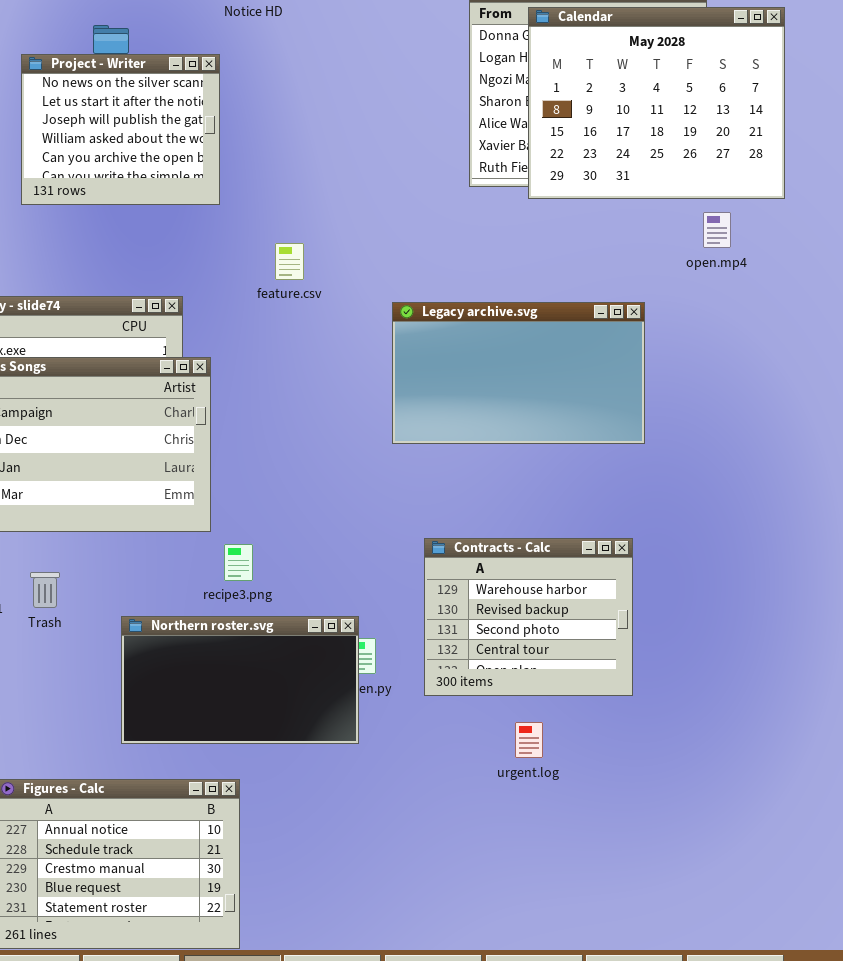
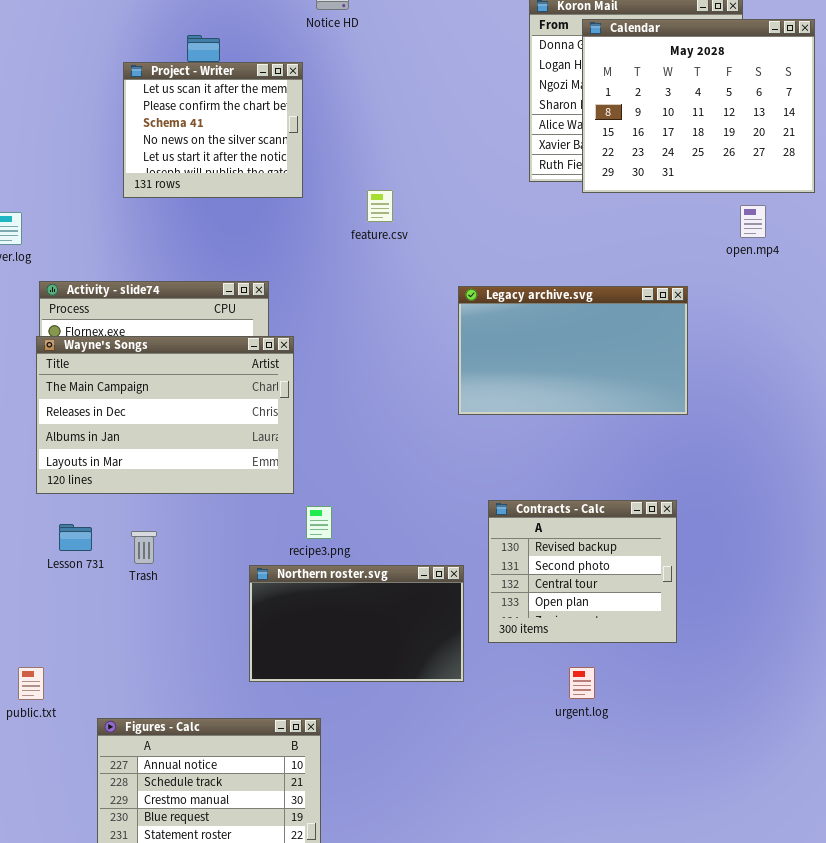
Project - Writer: [21,54,220,205] -> [123,62,303,198], scrolled up 3 rows
feature.csv: [275,243,304,280] -> [367,190,393,222], moved
Contracts - Calc: [424,538,633,696] -> [488,500,677,643], scrolled down 1 row
Northern roster.svg: [121,616,359,744] -> [249,565,464,682], moved

